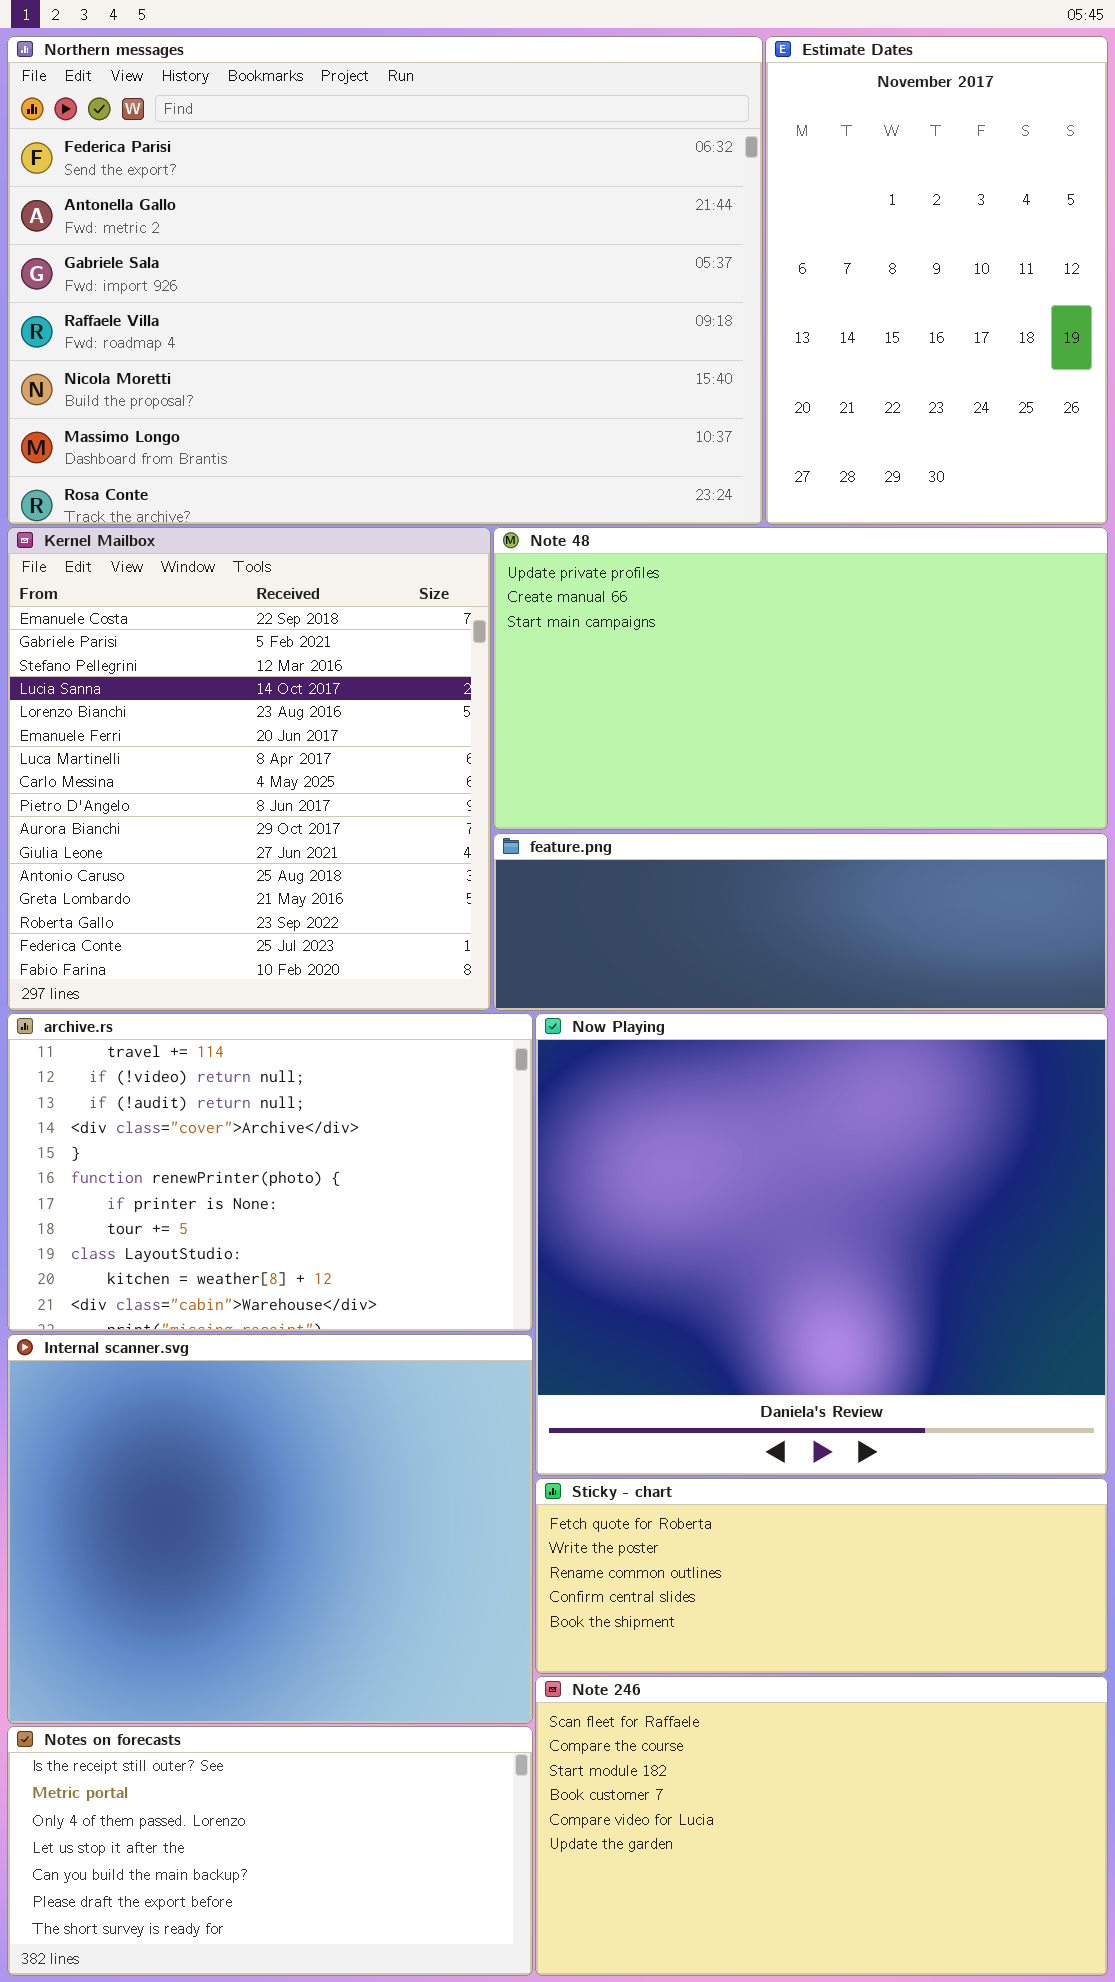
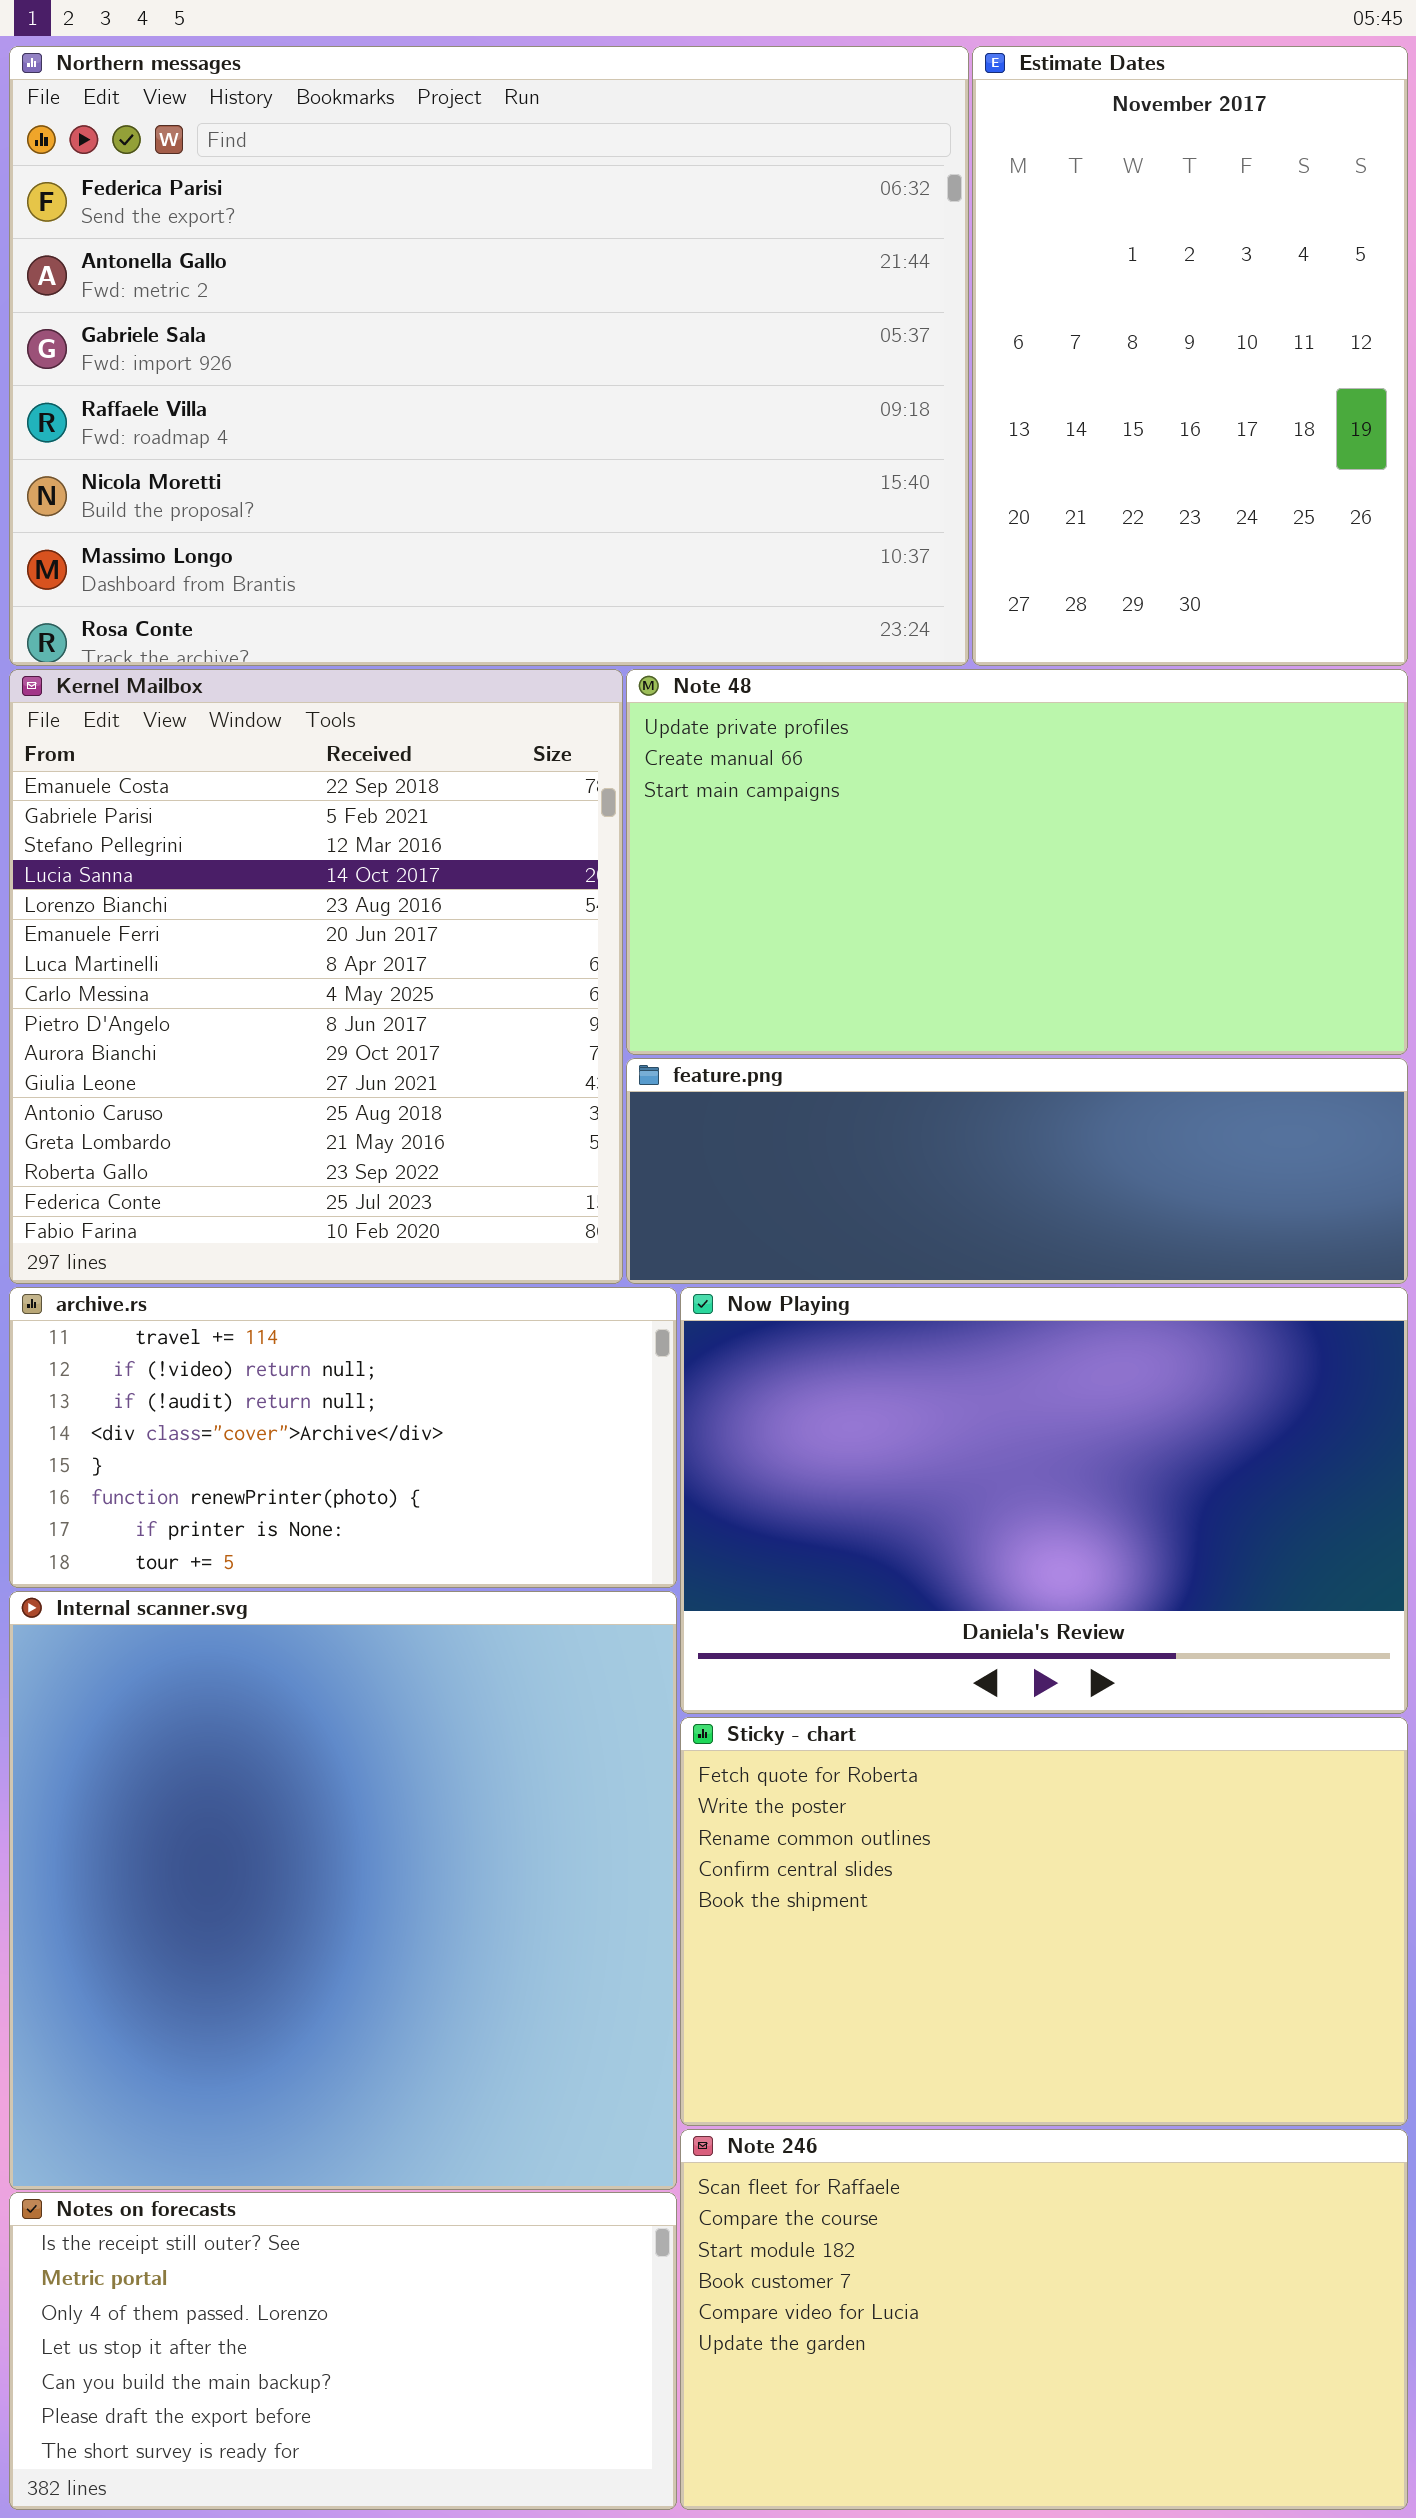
archive.rs: [7,1013,533,1332] -> [9,1287,677,1588], resized
Now Playing: [535,1013,1108,1476] -> [680,1287,1408,1714], resized
Internal scanner.svg: [7,1334,533,1724] -> [9,1591,677,2190], resized
Sticky - chart: [535,1478,1108,1674] -> [680,1717,1408,2126], resized

